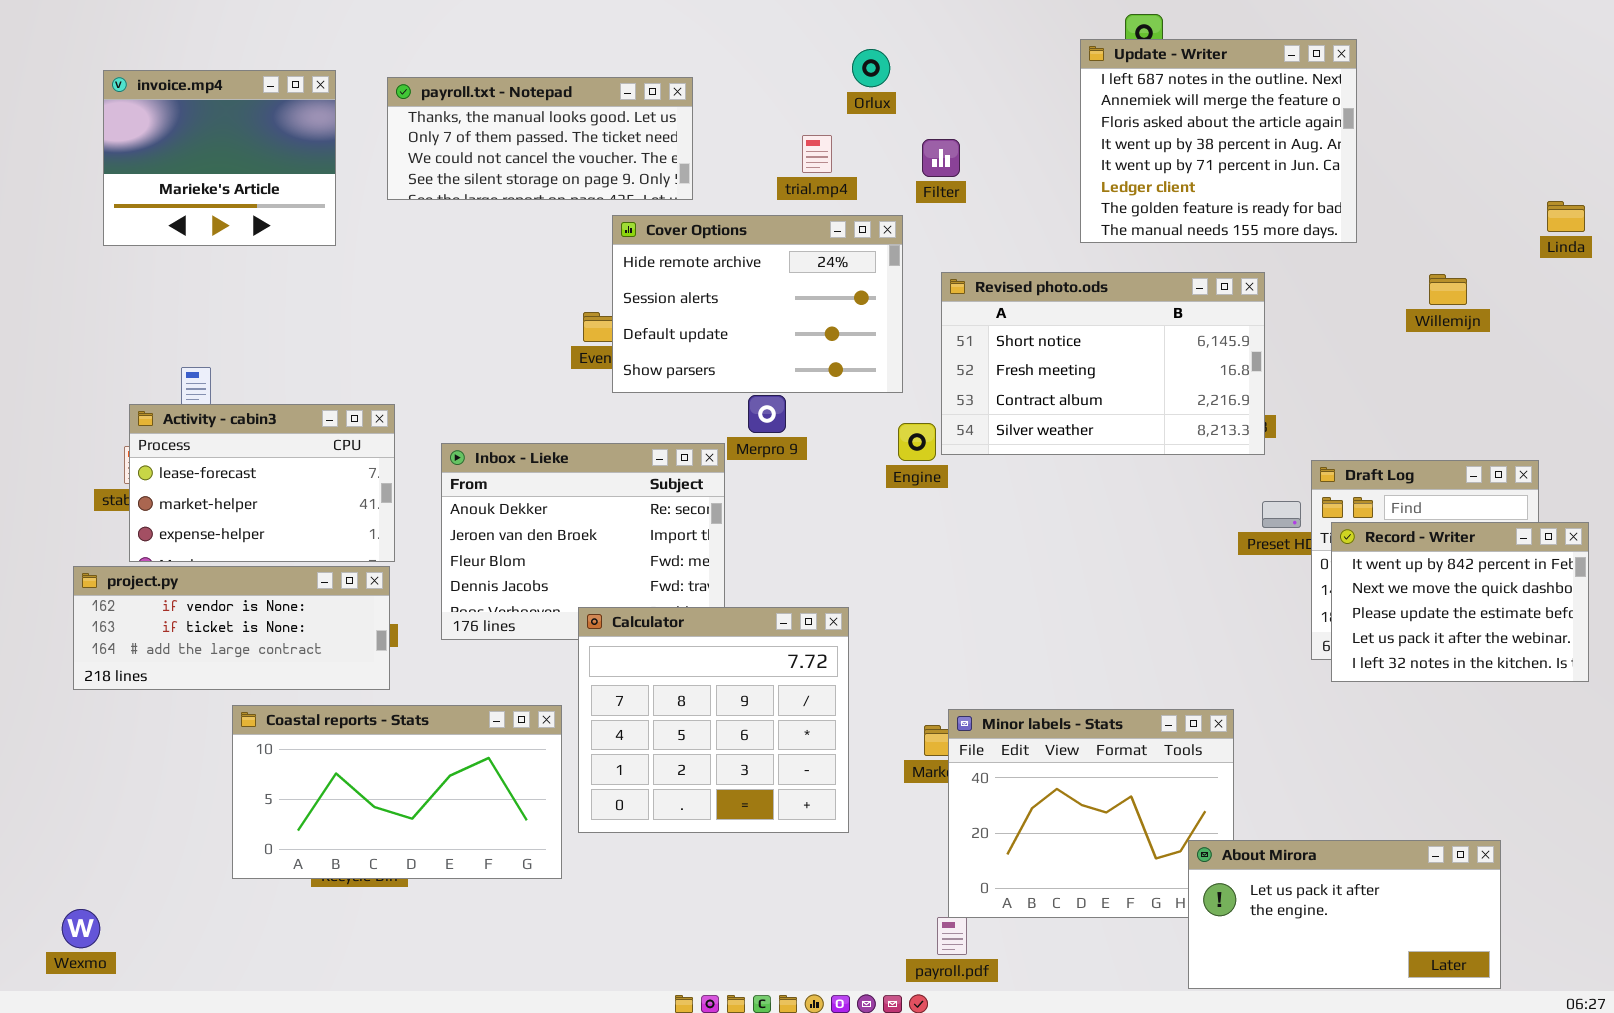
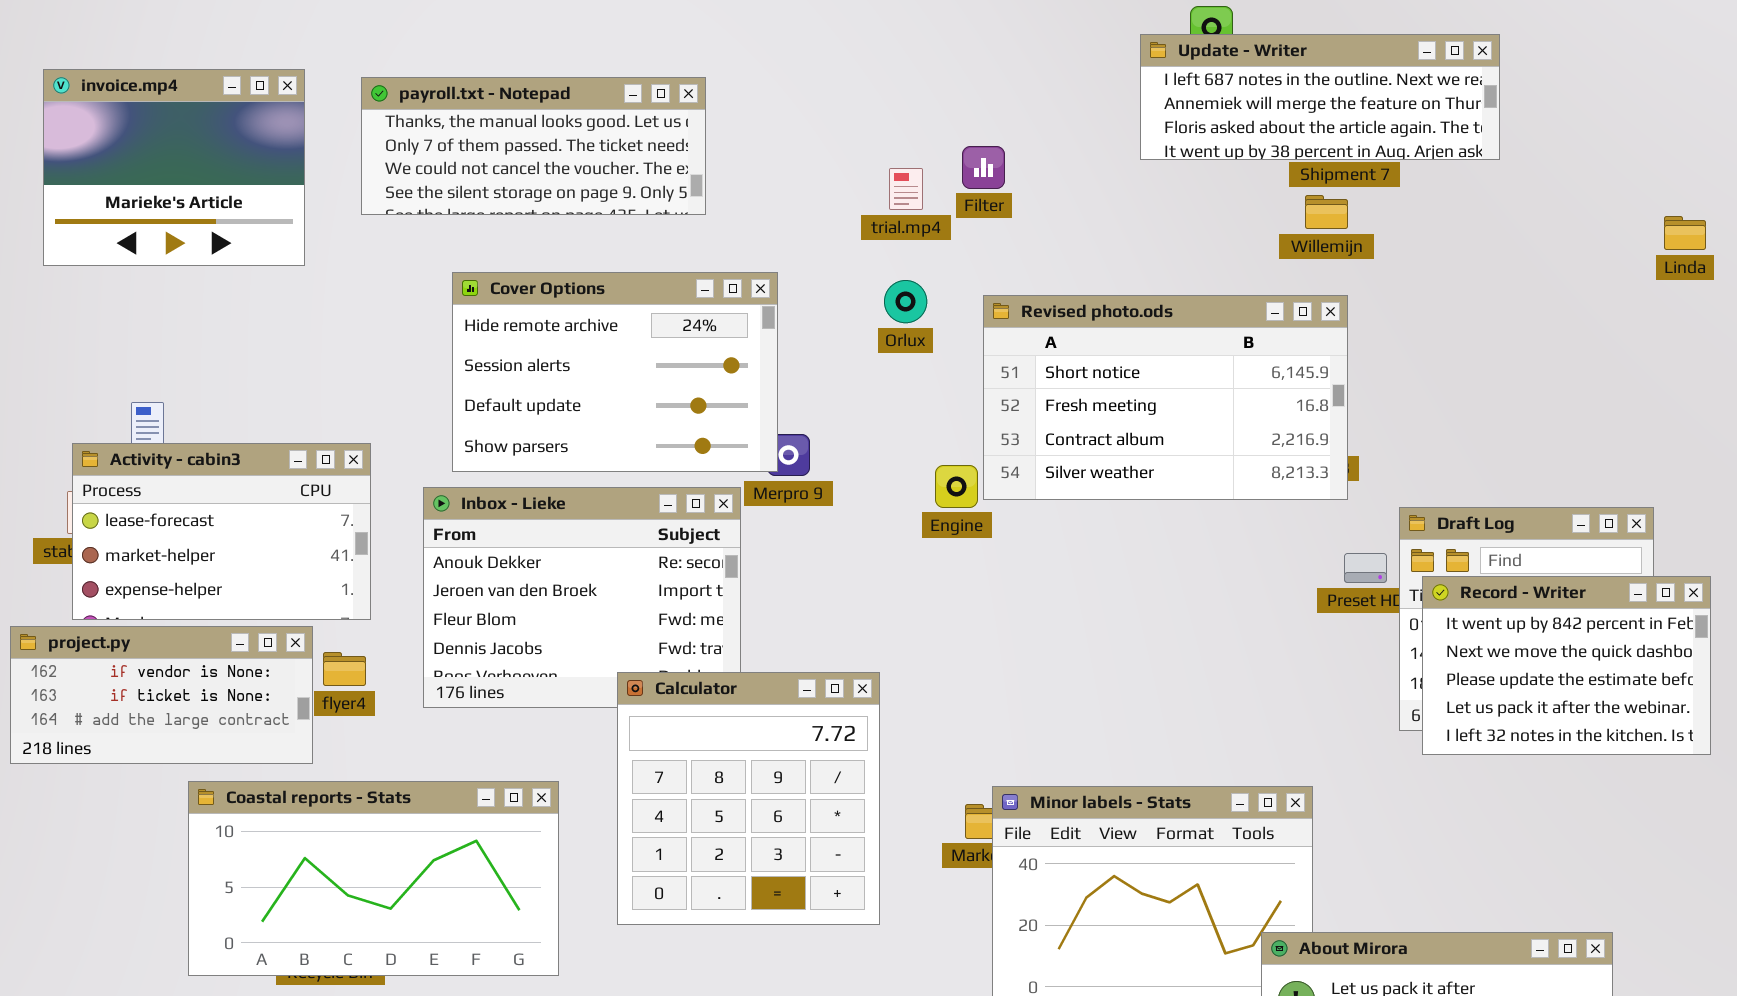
Update - Writer: [1080,39,1357,243] -> [1140,34,1500,160], resized
Orlux: [852,49,890,87] -> [884,280,927,323], moved
trial.mp4: [802,135,832,173] -> [889,168,923,210], moved
Cover Options: [612,215,903,393] -> [452,272,778,472], moved
Willemijn: [1429,274,1467,305] -> [1305,195,1348,229], moved
project.py: [73,566,390,690] -> [10,626,313,764], resized
Calculator: [578,607,849,833] -> [617,672,880,925], resized

